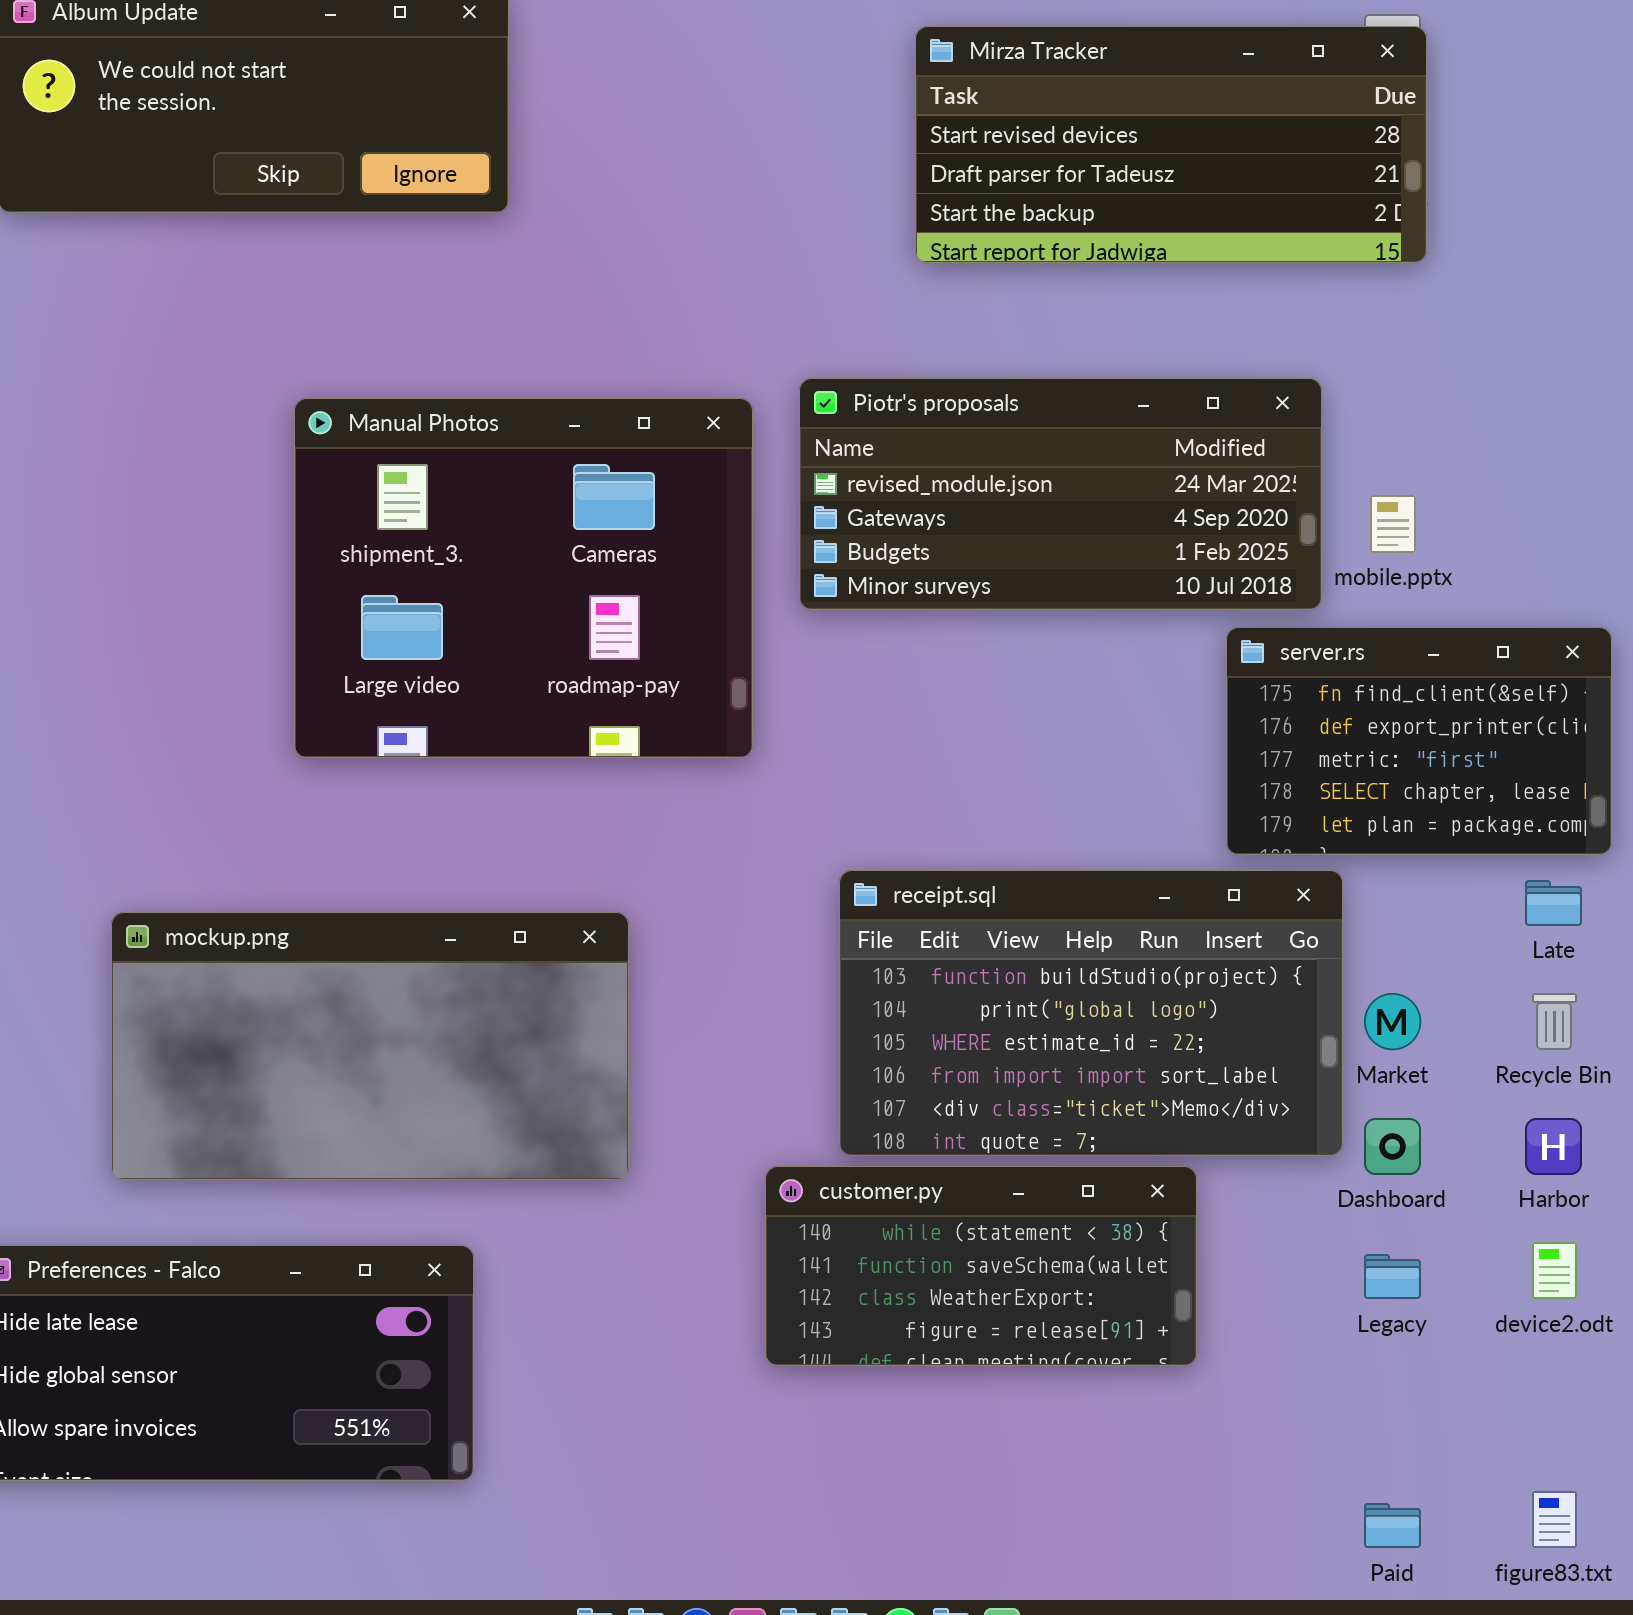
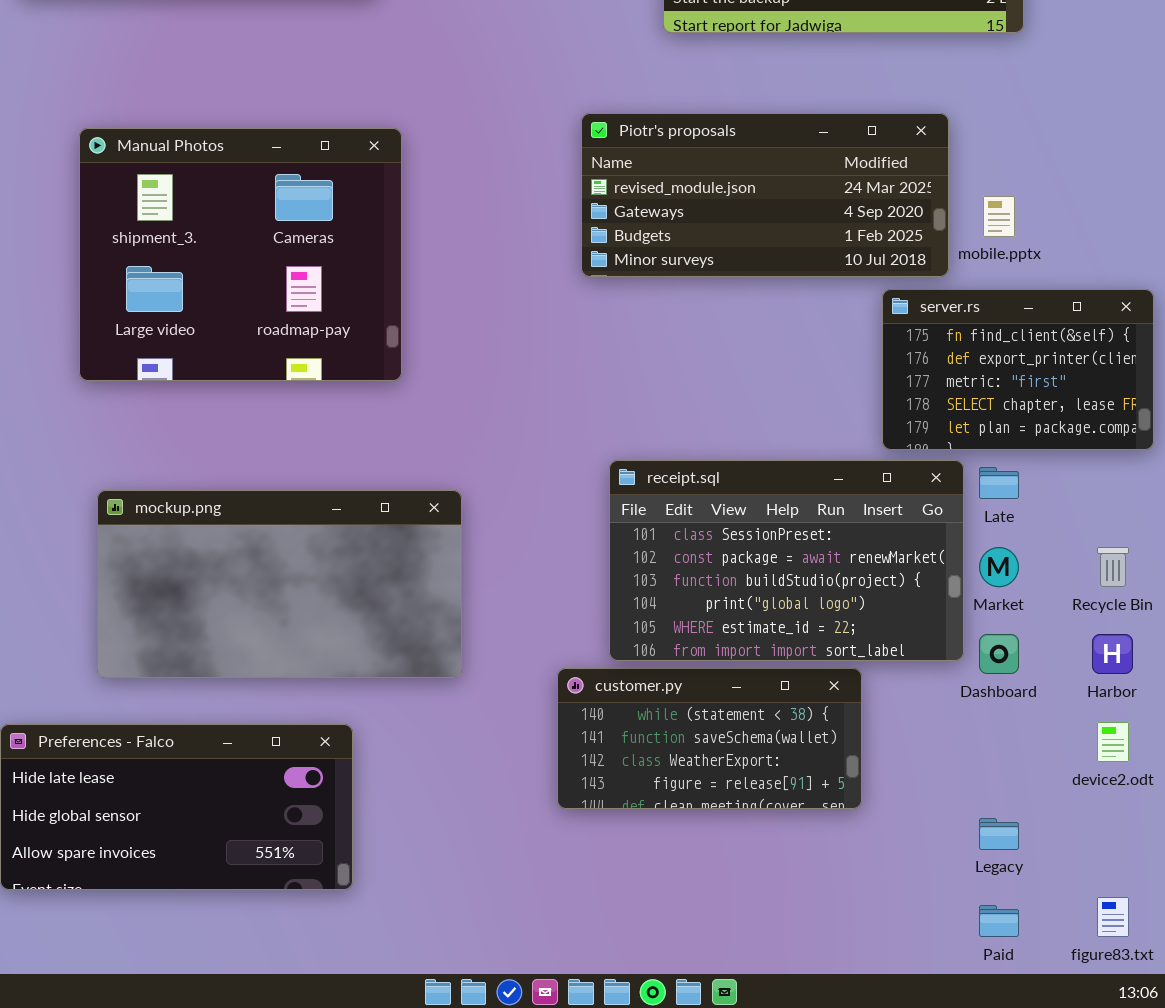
Manual Photos: [294,398,753,758] -> [79,128,402,381], moved
receipt.sql: [839,870,1343,1156] -> [609,460,964,661], scrolled up 2 rows
Late: [1525,880,1582,926] -> [979,467,1019,499], moved
Legacy: [1364,1254,1421,1299] -> [979,818,1019,850], moved

